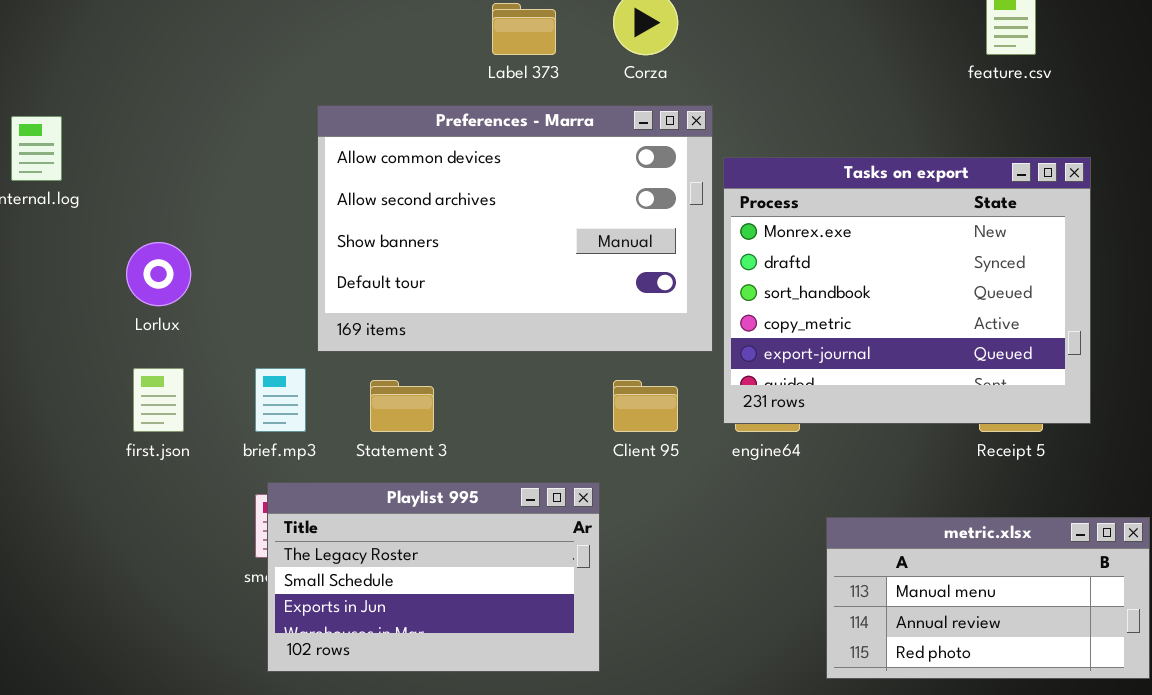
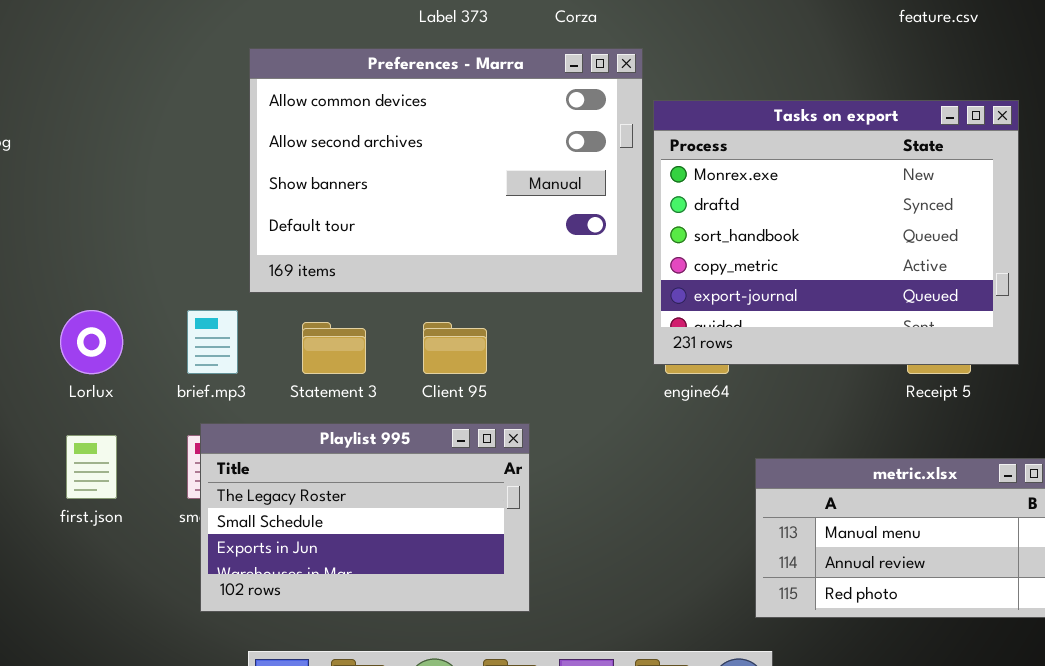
Lorlux: [126,242,191,306] -> [60,310,123,374], moved
first.json: [133,368,184,432] -> [66,435,117,499], moved
Client 95: [613,380,678,432] -> [423,322,487,374], moved

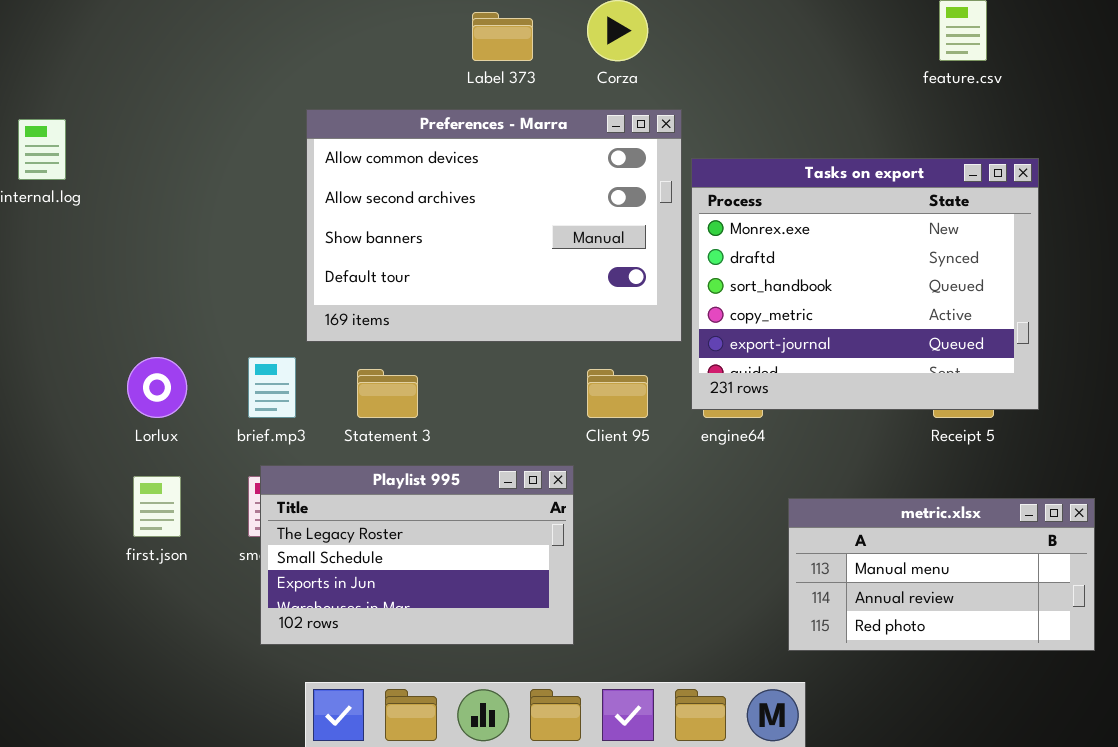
Client 95: [423,322,487,374] -> [587,369,648,418], moved

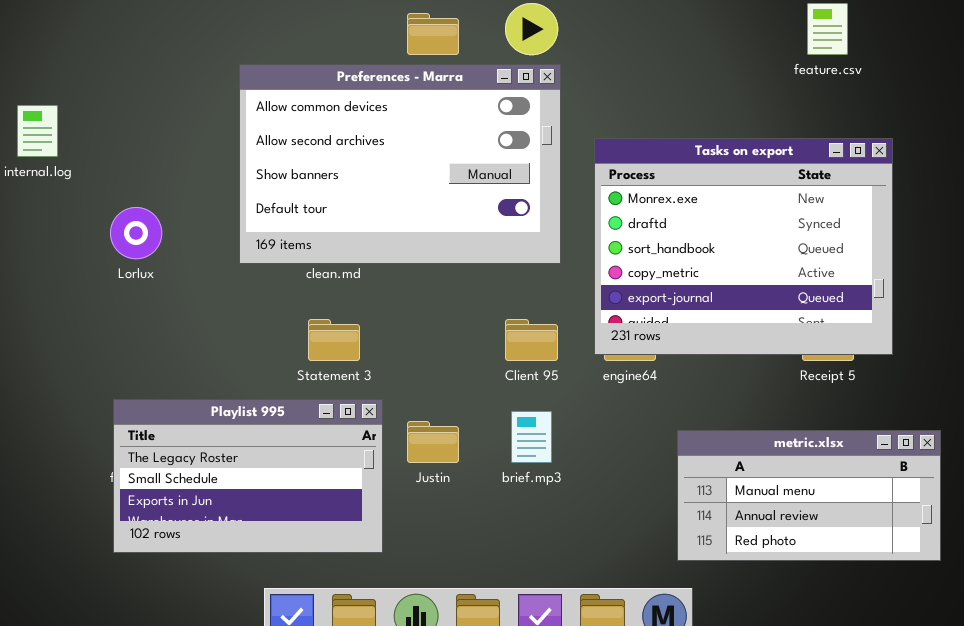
Preferences - Marra: [306,109,682,342] -> [239,64,561,264], moved
Lorlux: [127,357,187,418] -> [110,207,162,259], moved
brief.mp3: [248,357,296,418] -> [511,411,552,463], moved
Playlist 995: [260,465,574,645] -> [113,399,383,553], moved

